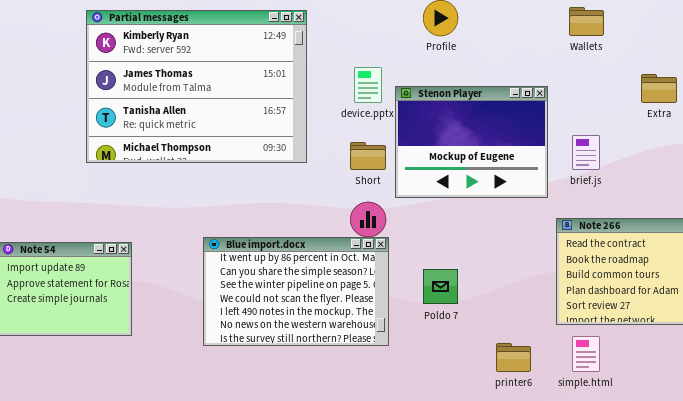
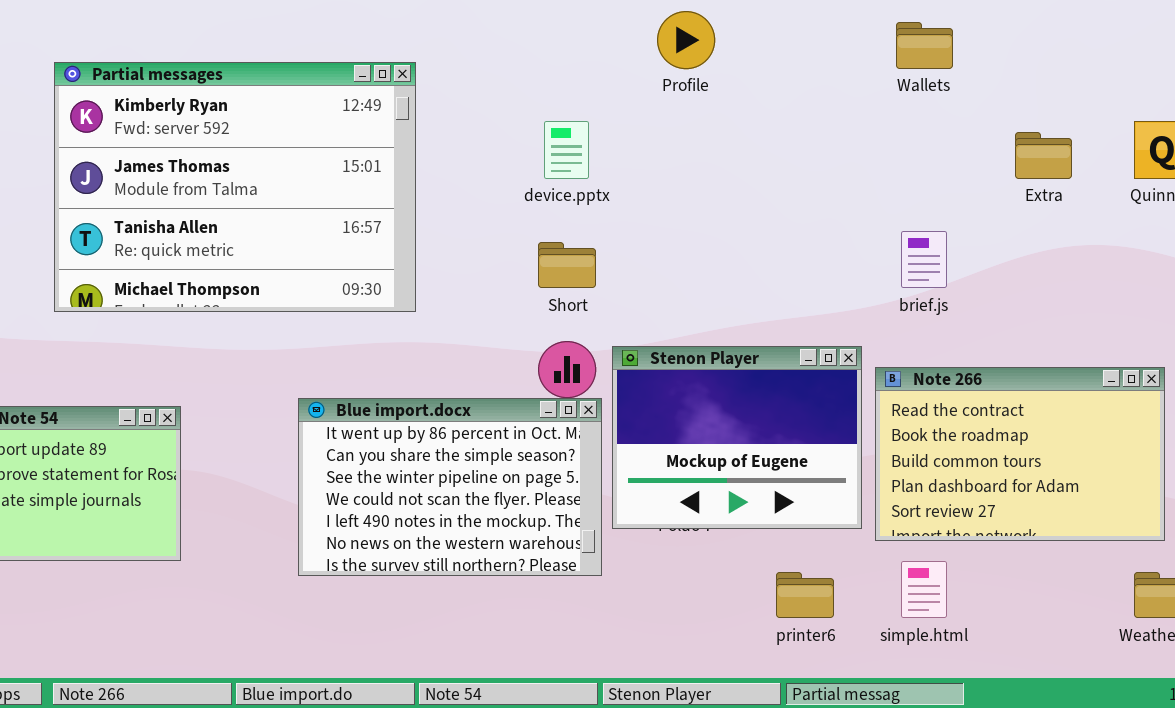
Partial messages: [86,10,307,163] -> [54,62,416,312], moved
Stenon Player: [395,86,548,198] -> [612,346,862,529], moved

